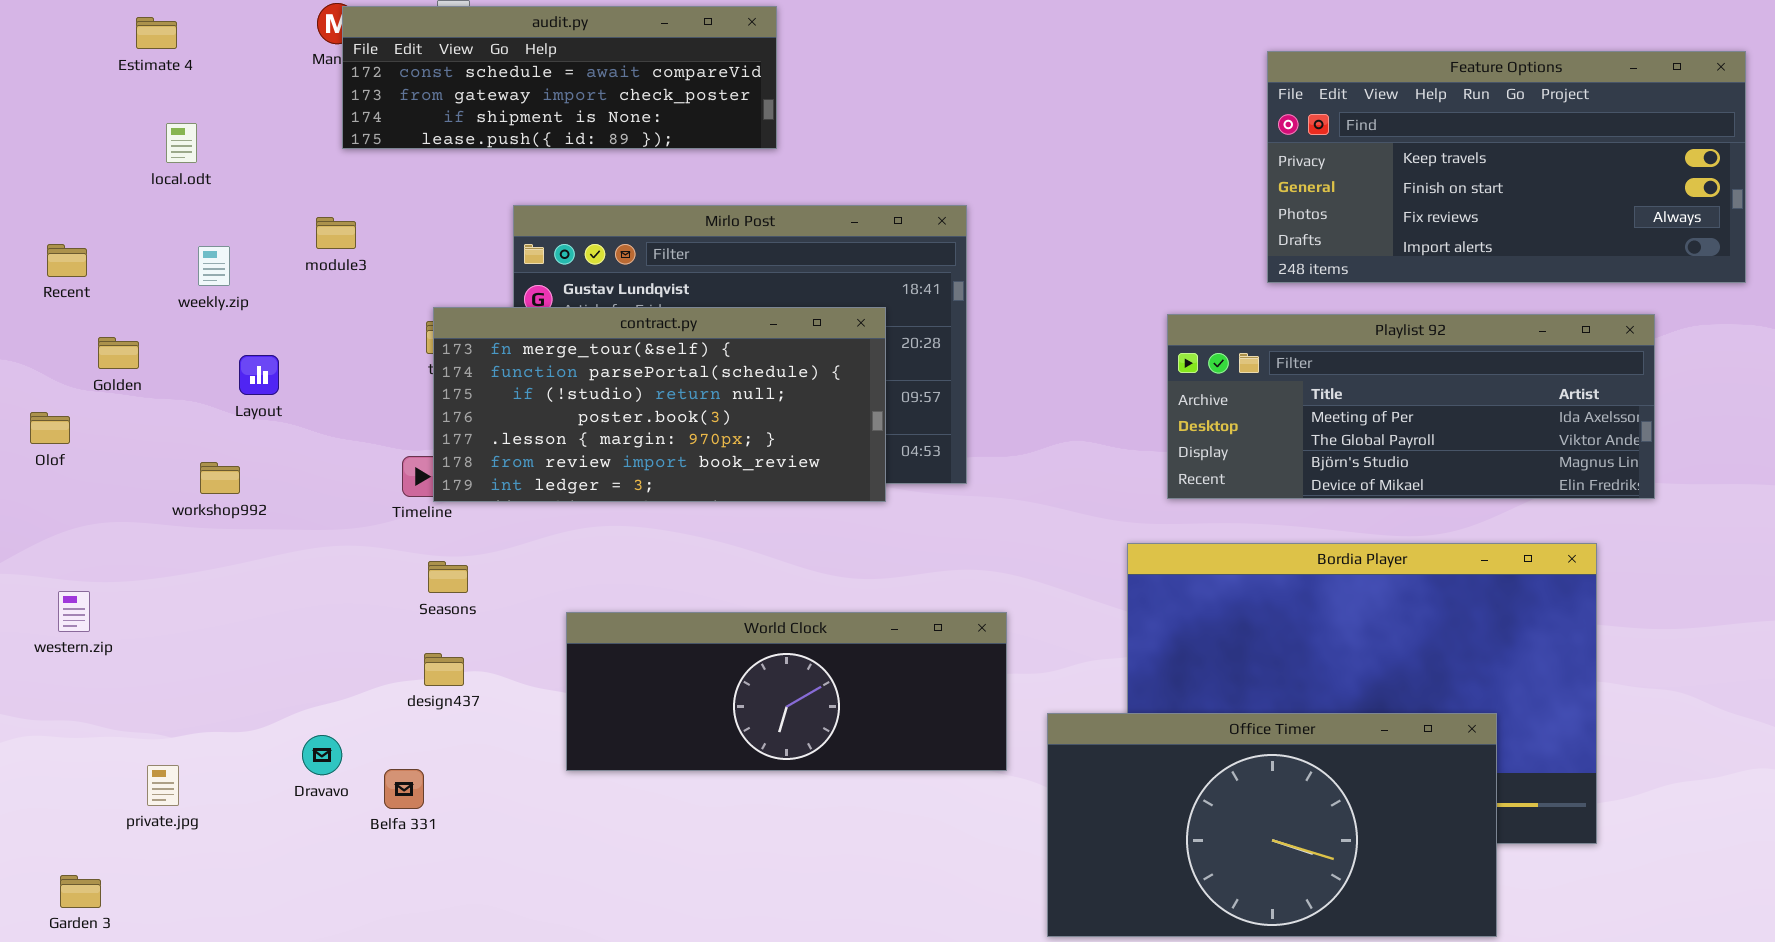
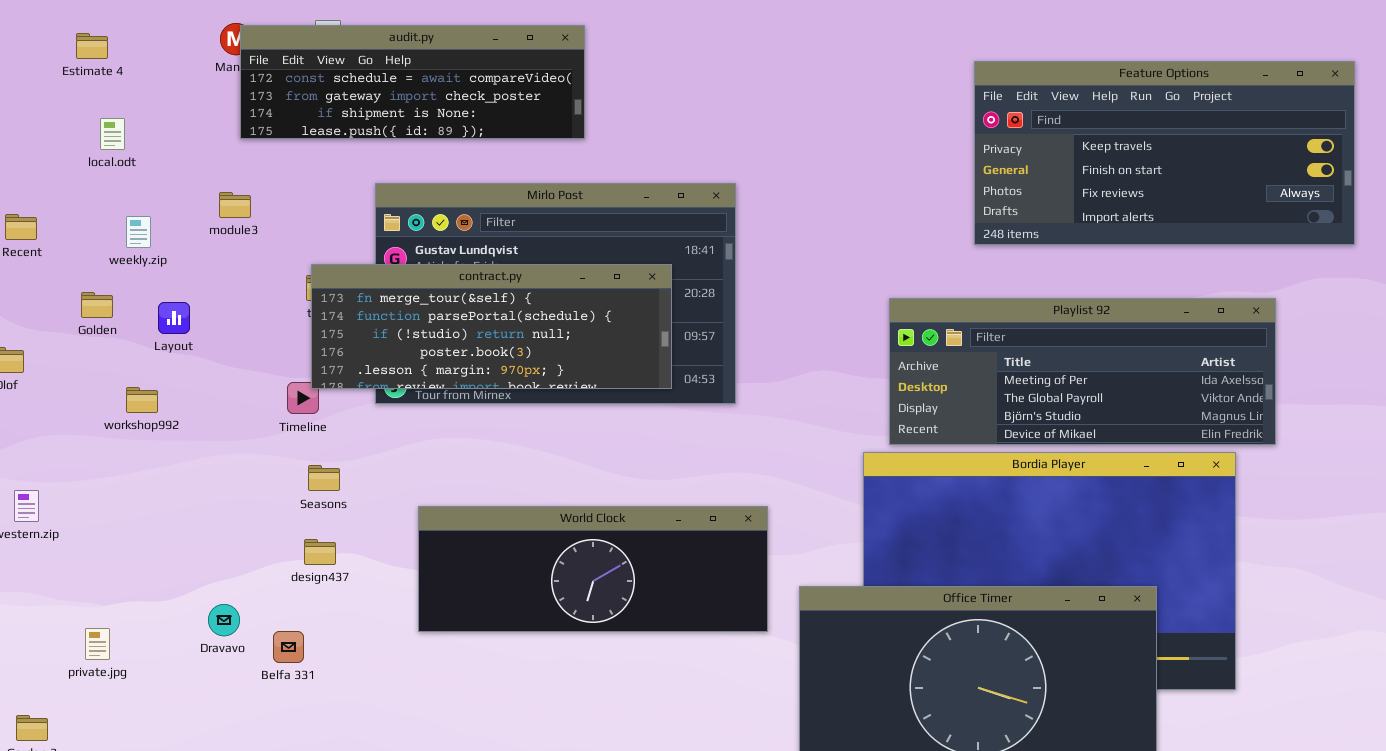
contract.py: [433,307,886,502] -> [311,264,672,389], resized
Playlist 92: [1167,314,1655,499] -> [889,298,1276,445], moved
Golden: [98,337,139,369] -> [81,292,113,318], moved

